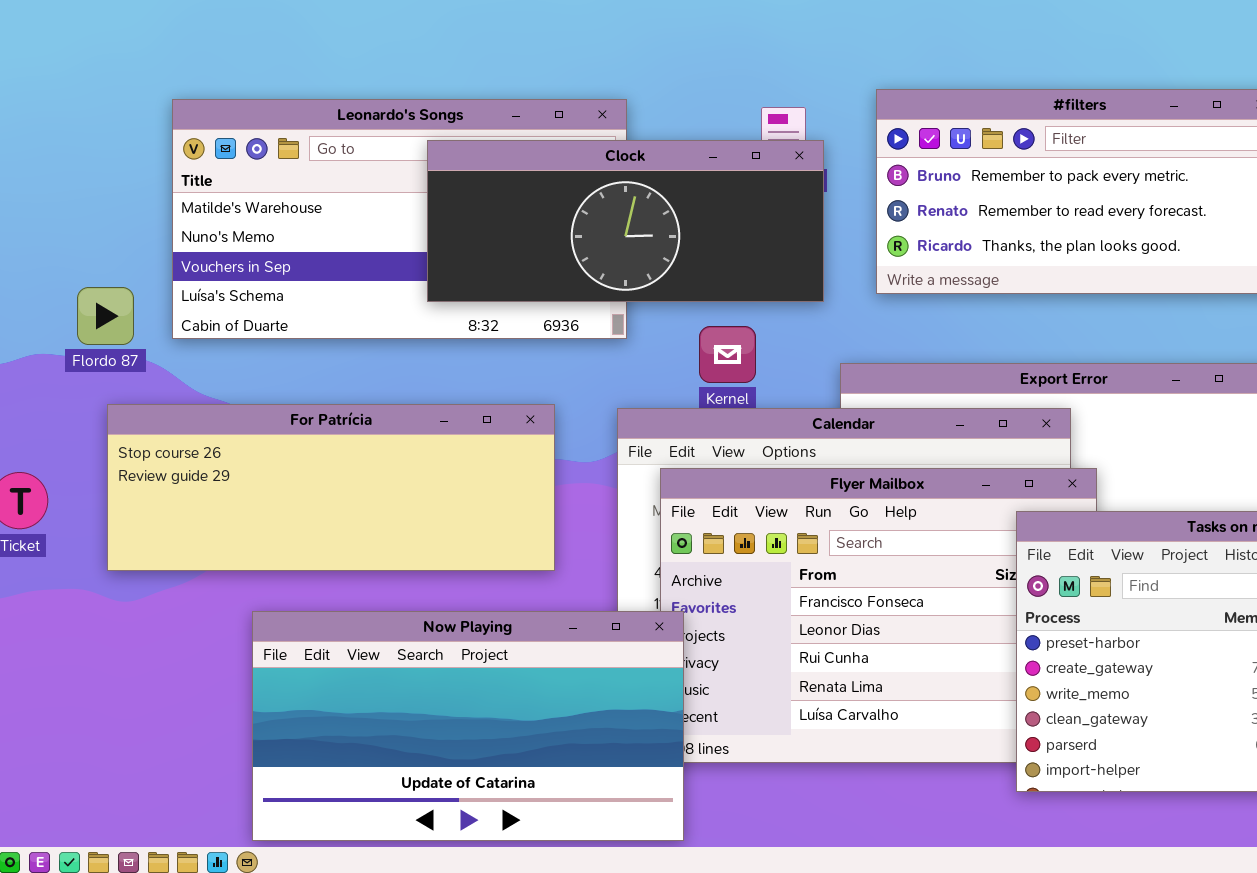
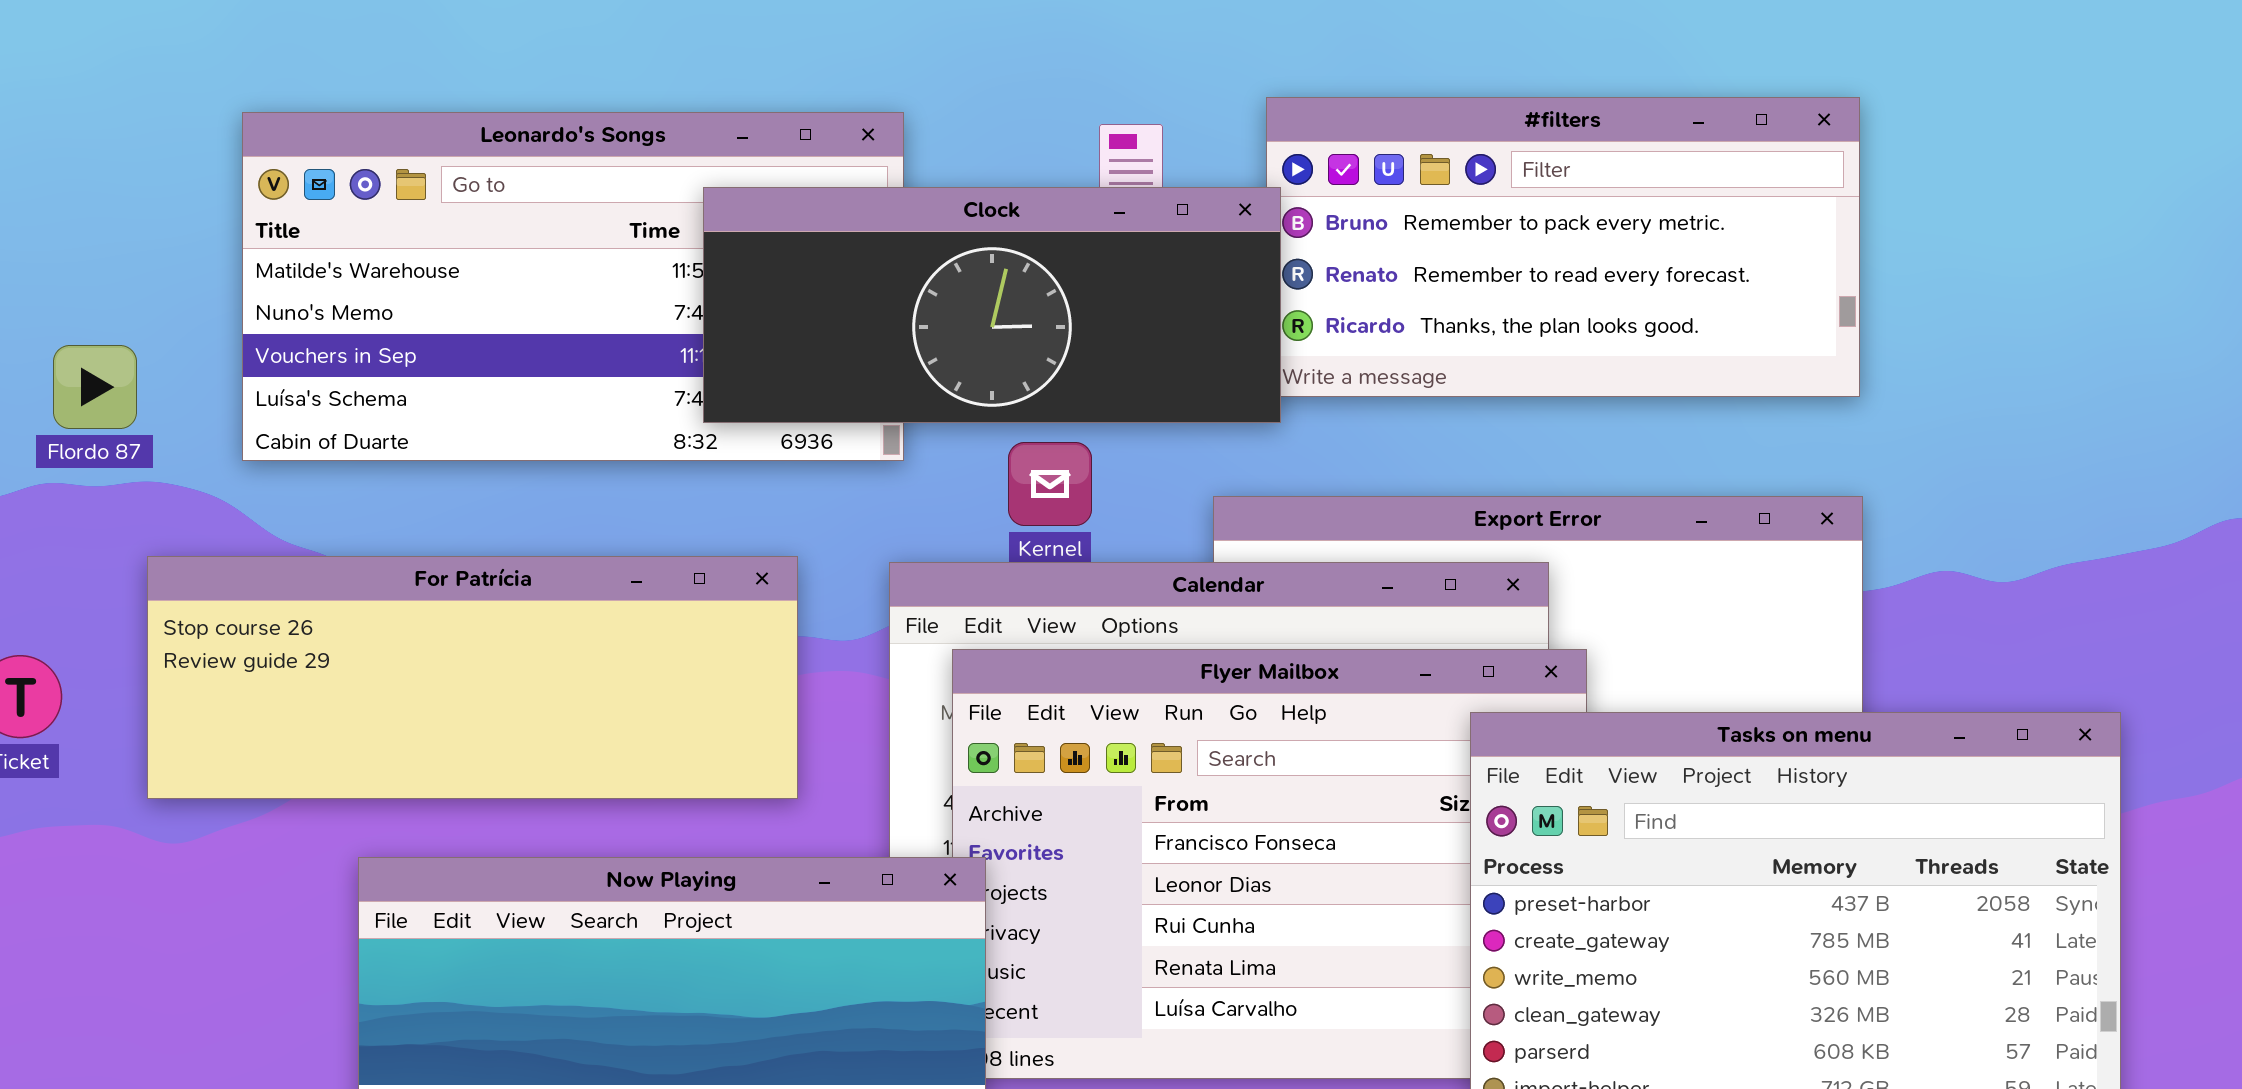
Clock: [427,140,824,302] -> [703,187,1281,423], moved
Flordo 87: [77,287,134,345] -> [53,345,137,429], moved

